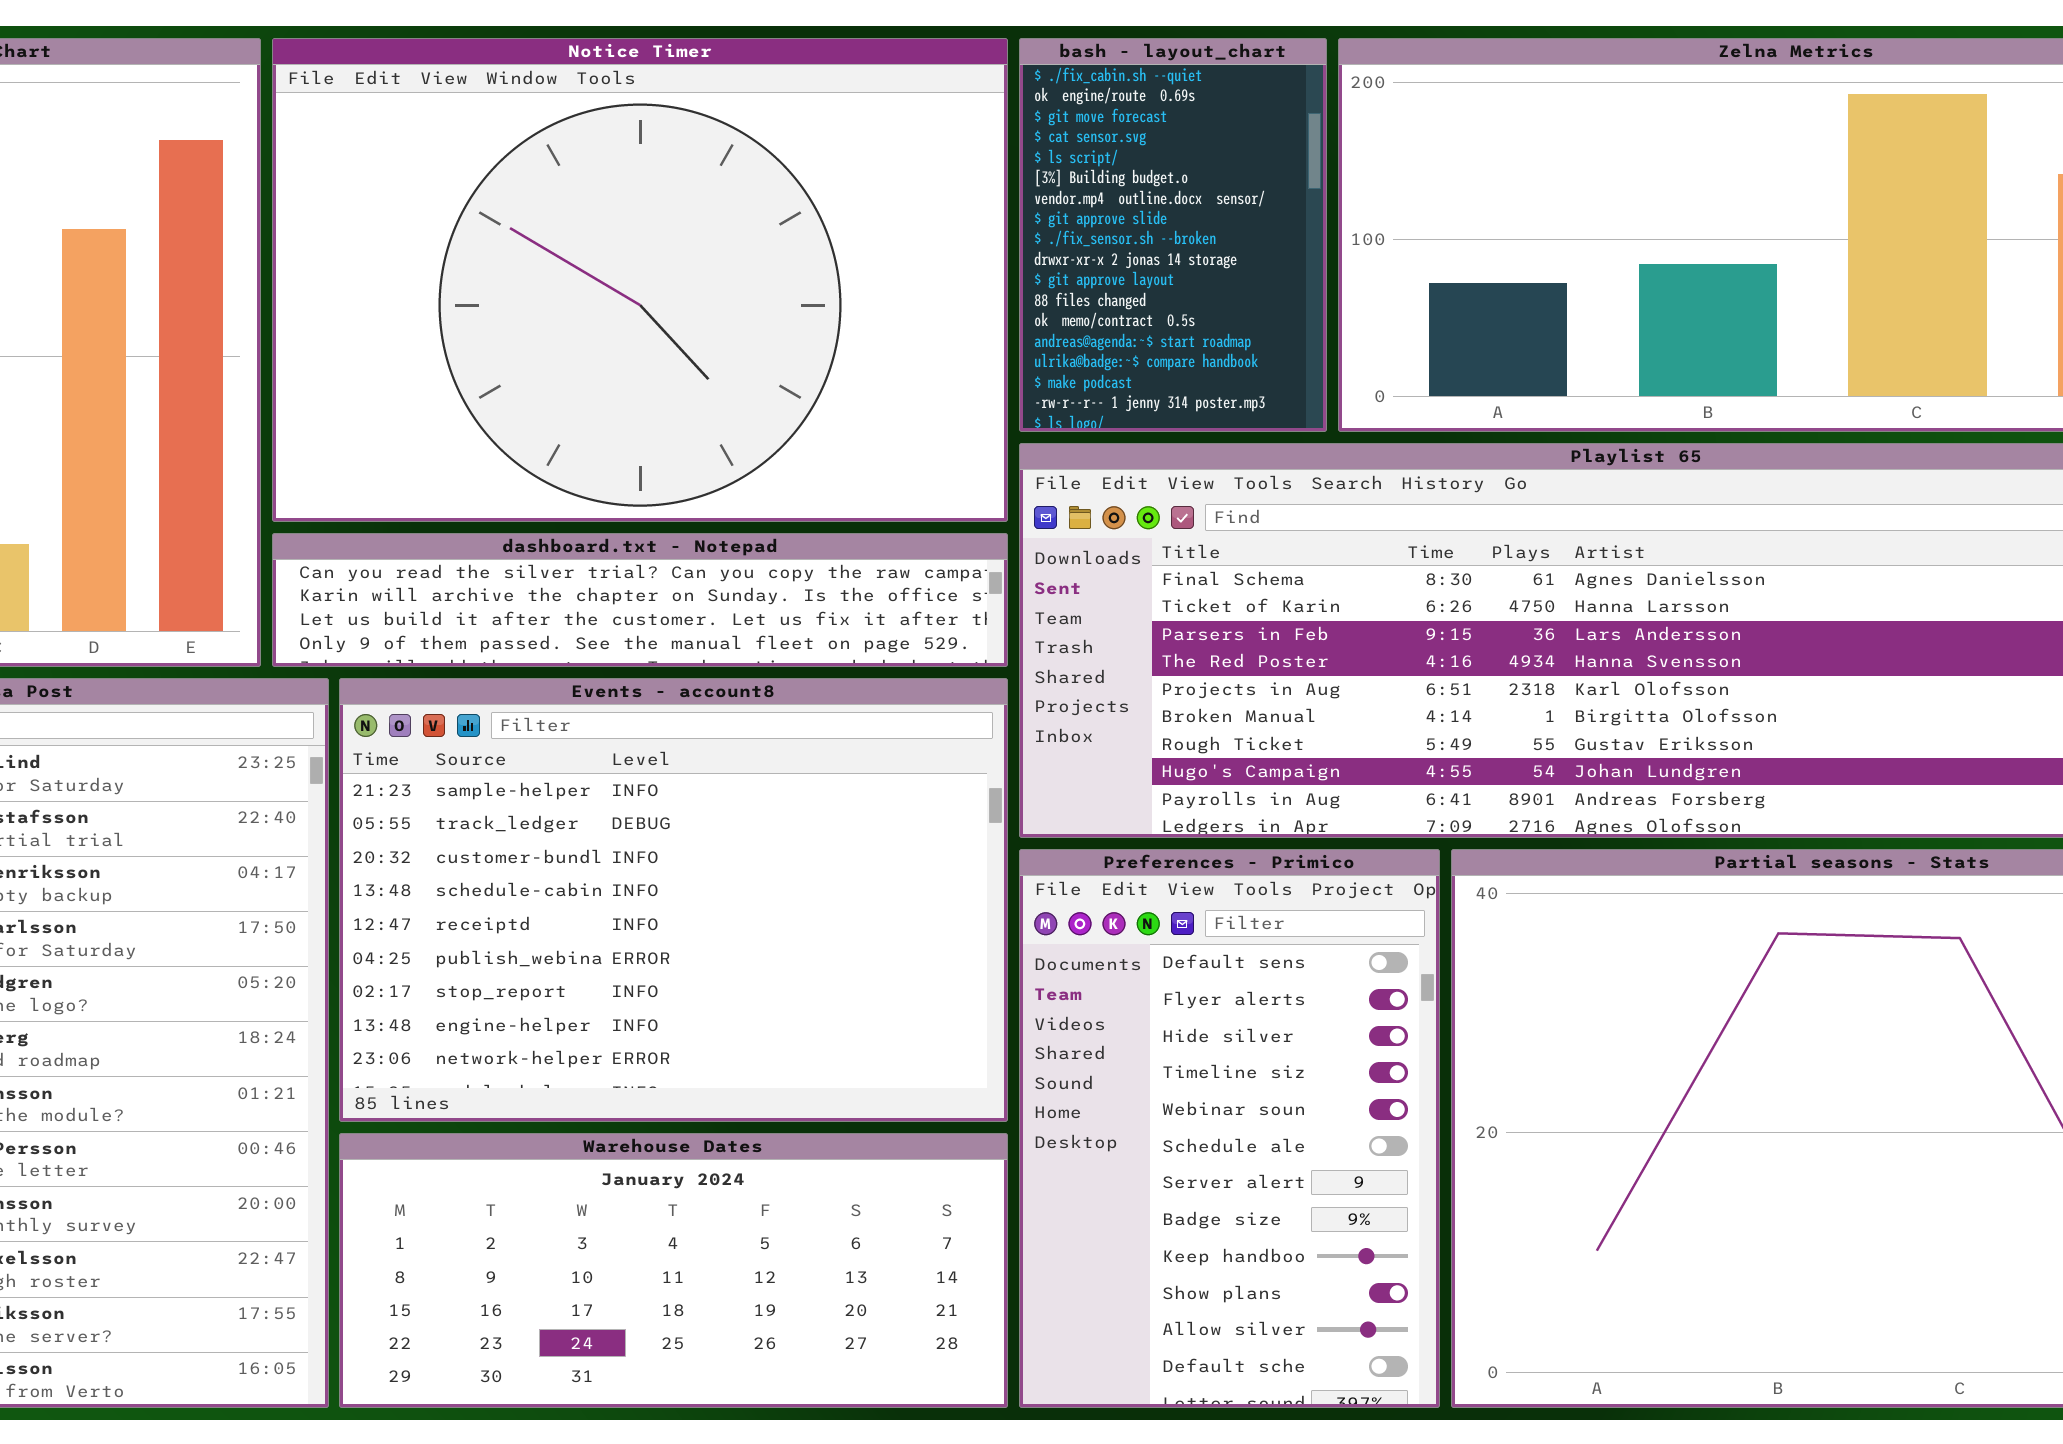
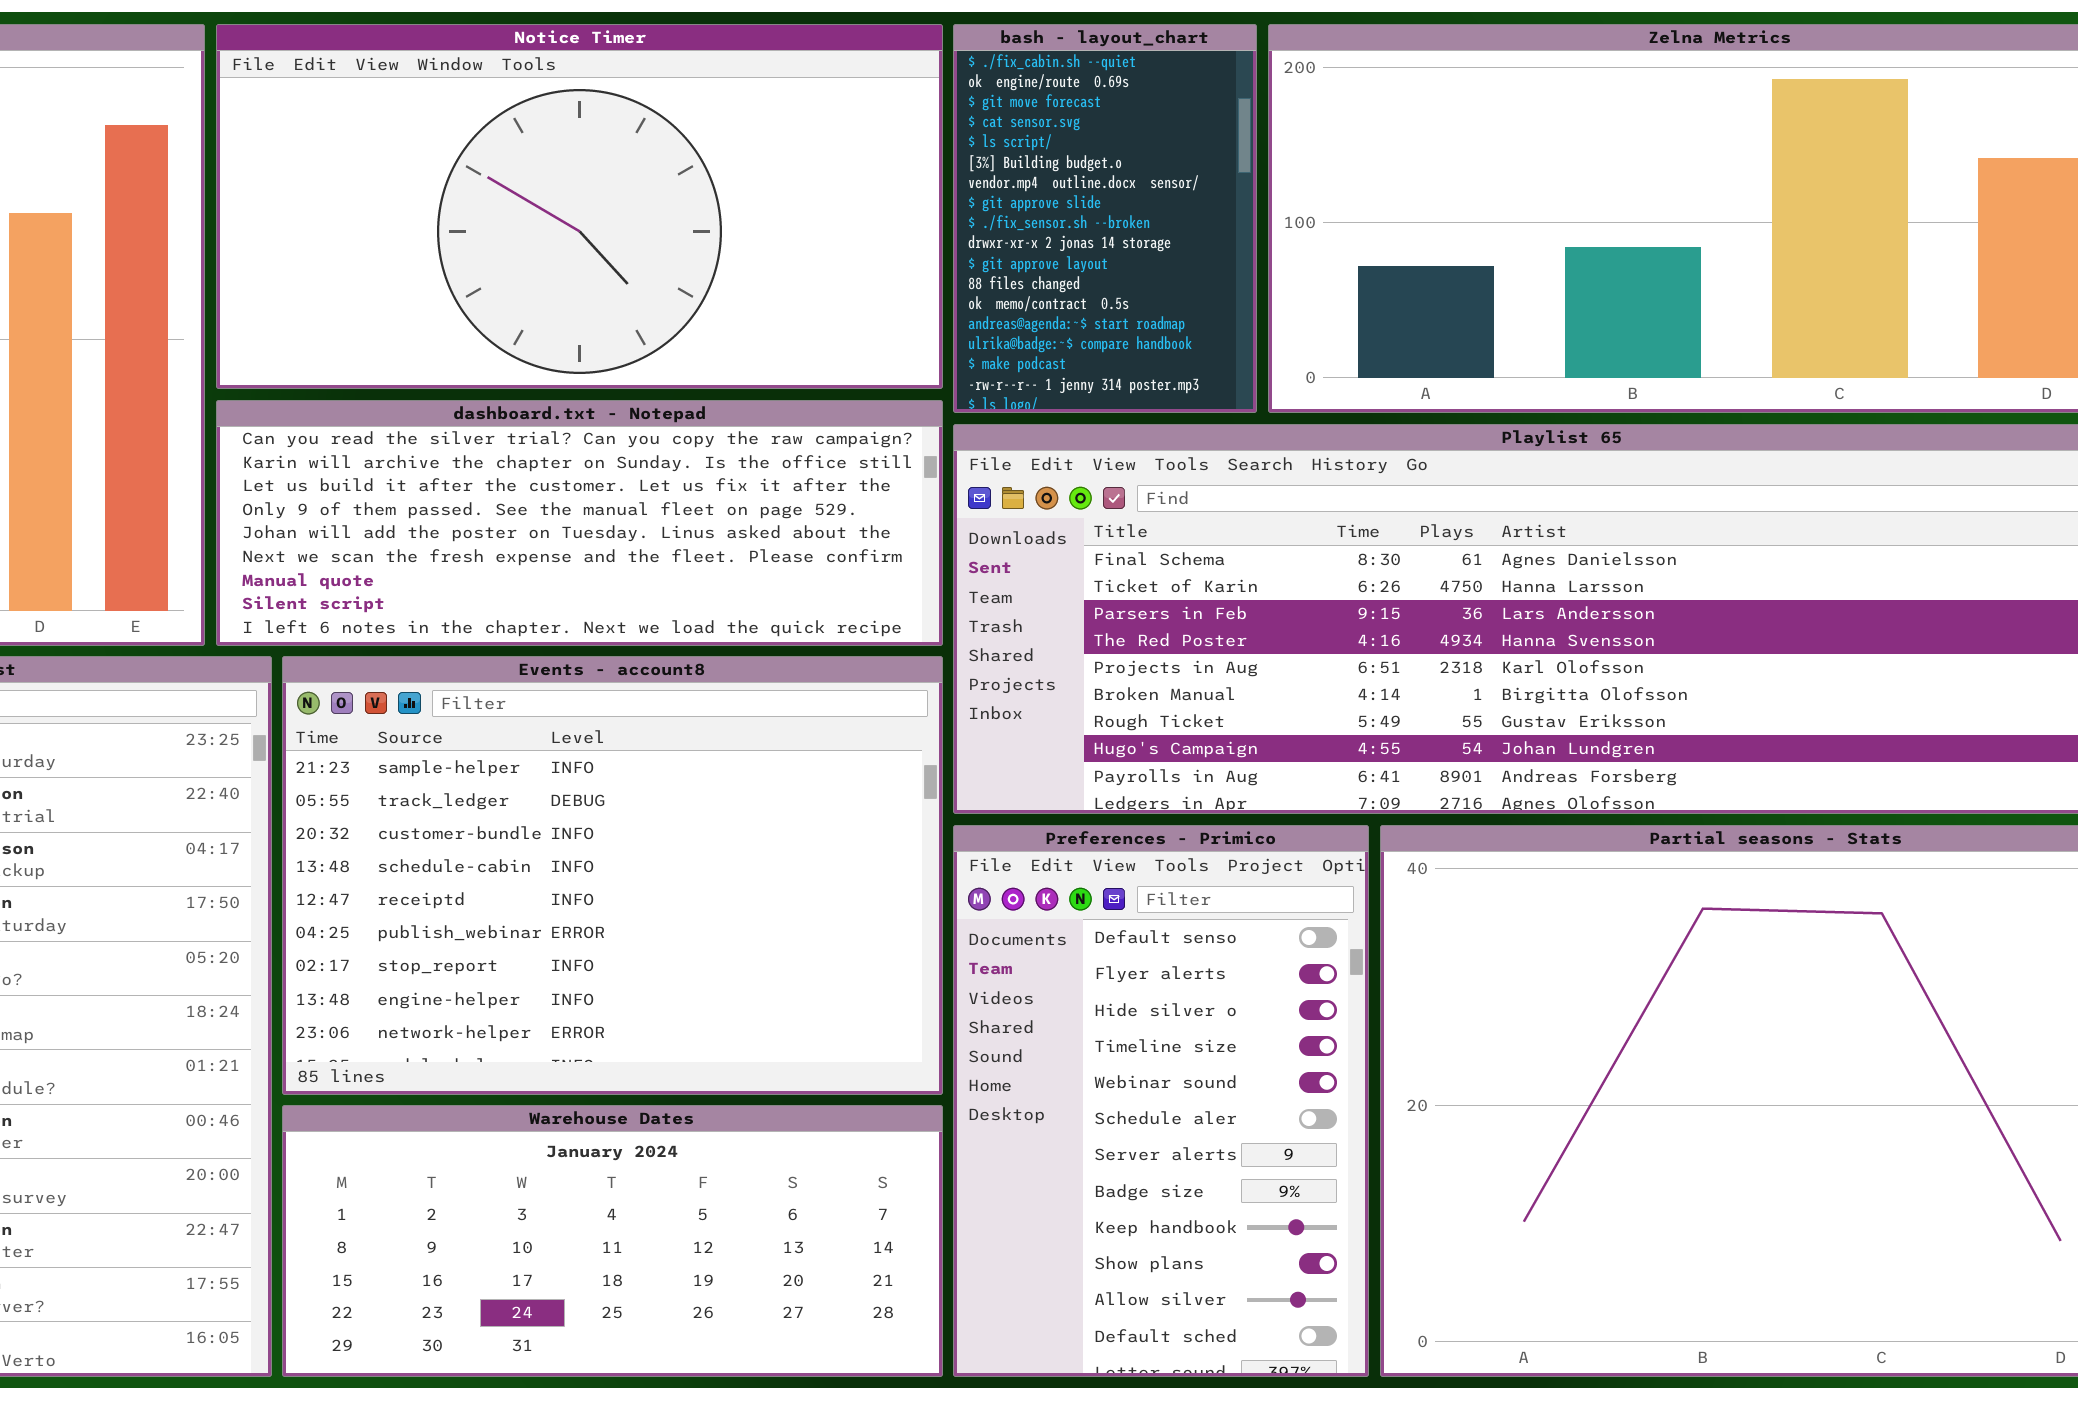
Notice Timer: [272,38,1008,522] -> [216,24,943,389], resized
dashboard.txt - Notepad: [272,533,1008,667] -> [216,400,943,646], resized

